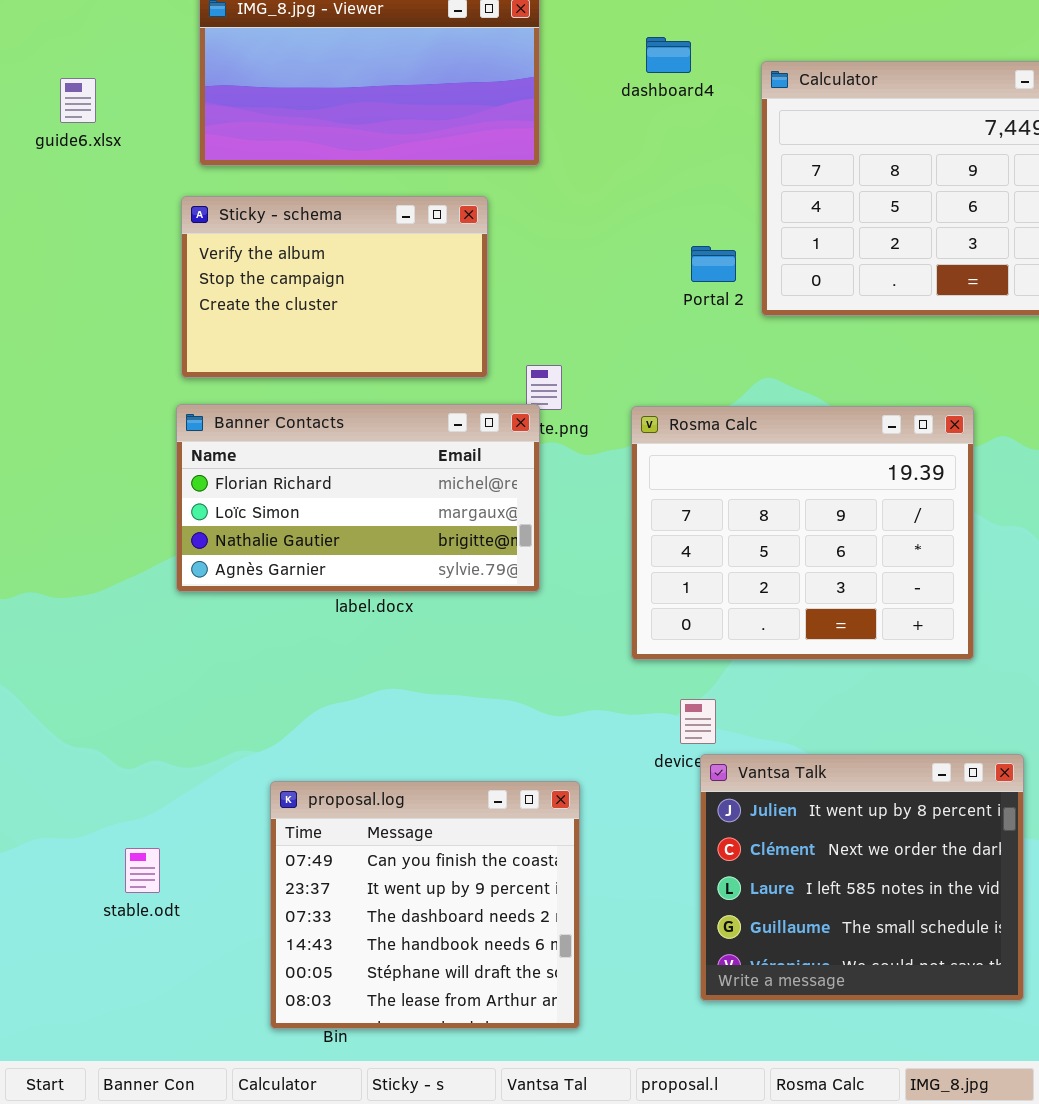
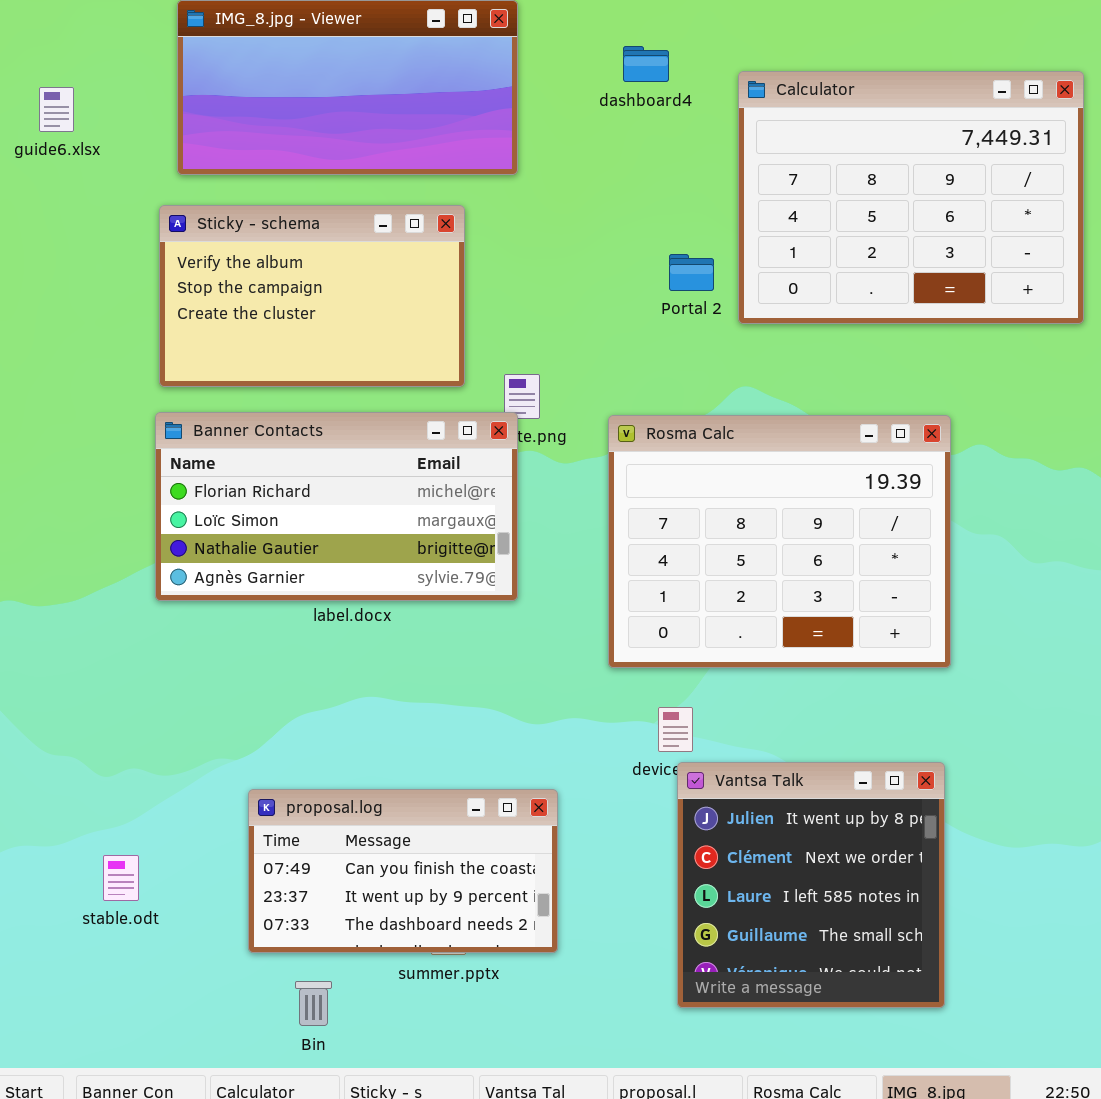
Vantsa Talk: [700,754,1024,1001] -> [677,762,945,1008], resized
proposal.log: [270,781,580,1029] -> [248,789,558,953], resized

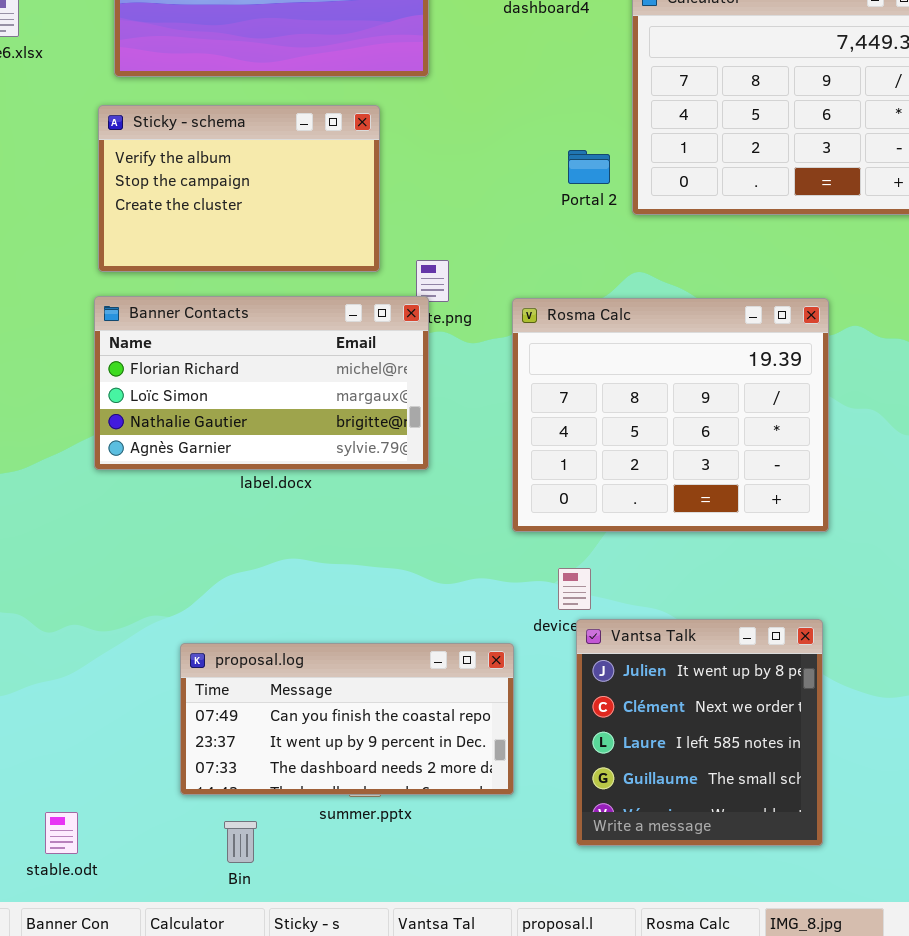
proposal.log: [248,789,558,953] -> [180,643,514,795], resized
stable.odt: [103,855,139,901] -> [45,812,78,854], moved

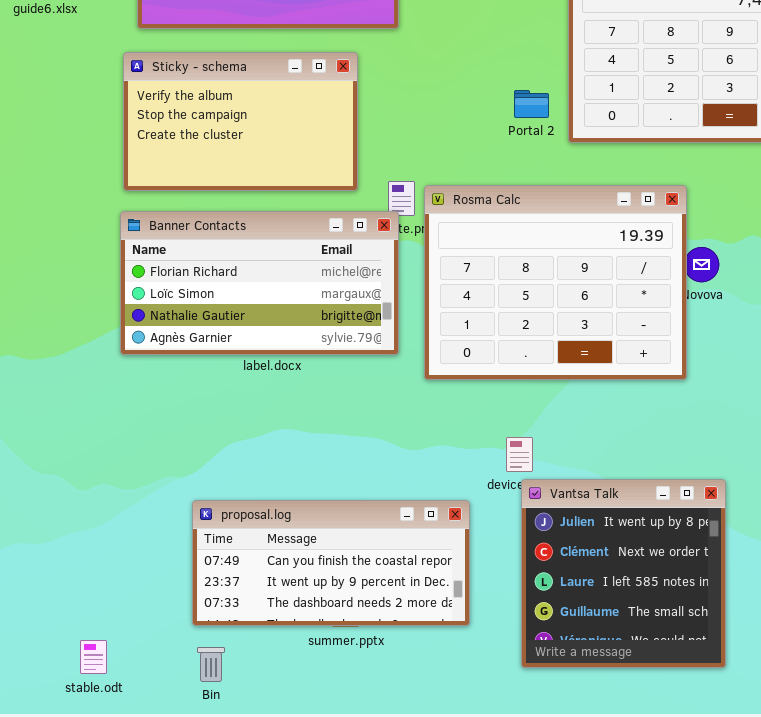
Rosma Calc: [512,298,829,532] -> [424,185,687,380], moved
Bin: [224,821,257,863] -> [197,647,225,682], moved

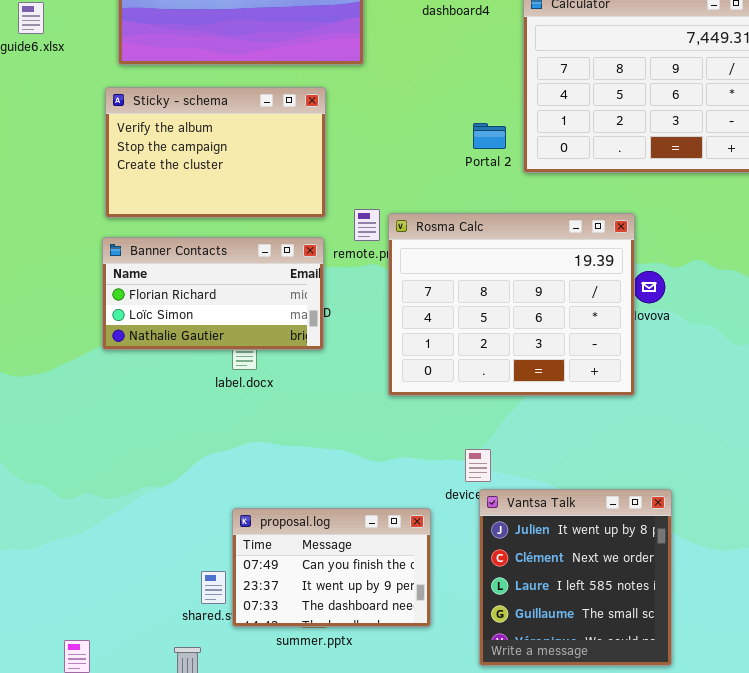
Banner Contacts: [120,211,399,355] -> [102,237,324,350], resized
proposal.log: [192,500,470,626] -> [232,508,431,627], resized

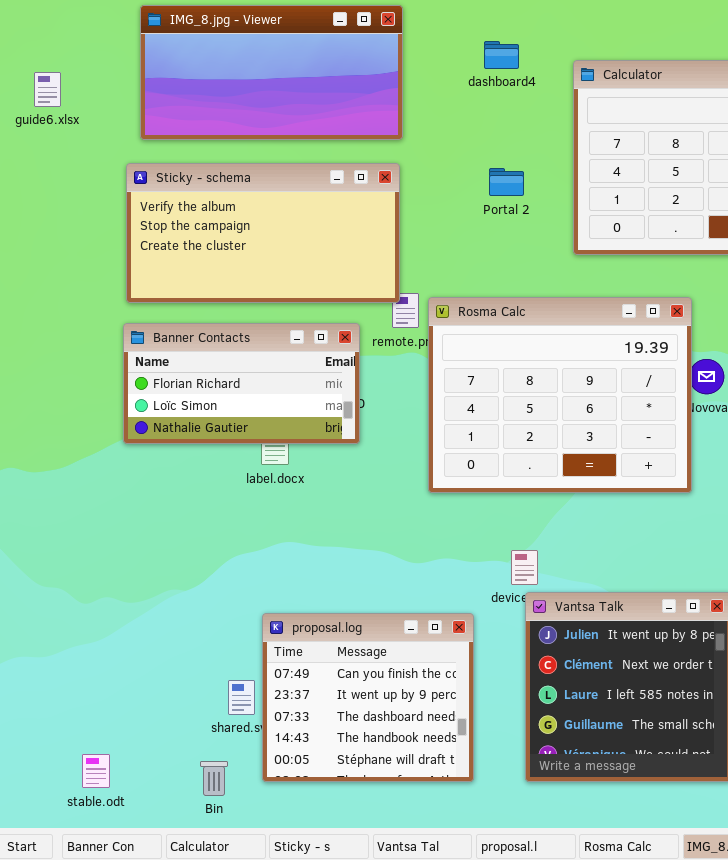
Sticky - schema: [105,87,326,218] -> [126,163,400,303], resized
Portal 2: [473,123,506,149] -> [489,168,524,196], moved
proposal.log: [232,508,431,627] -> [262,613,474,782], resized

